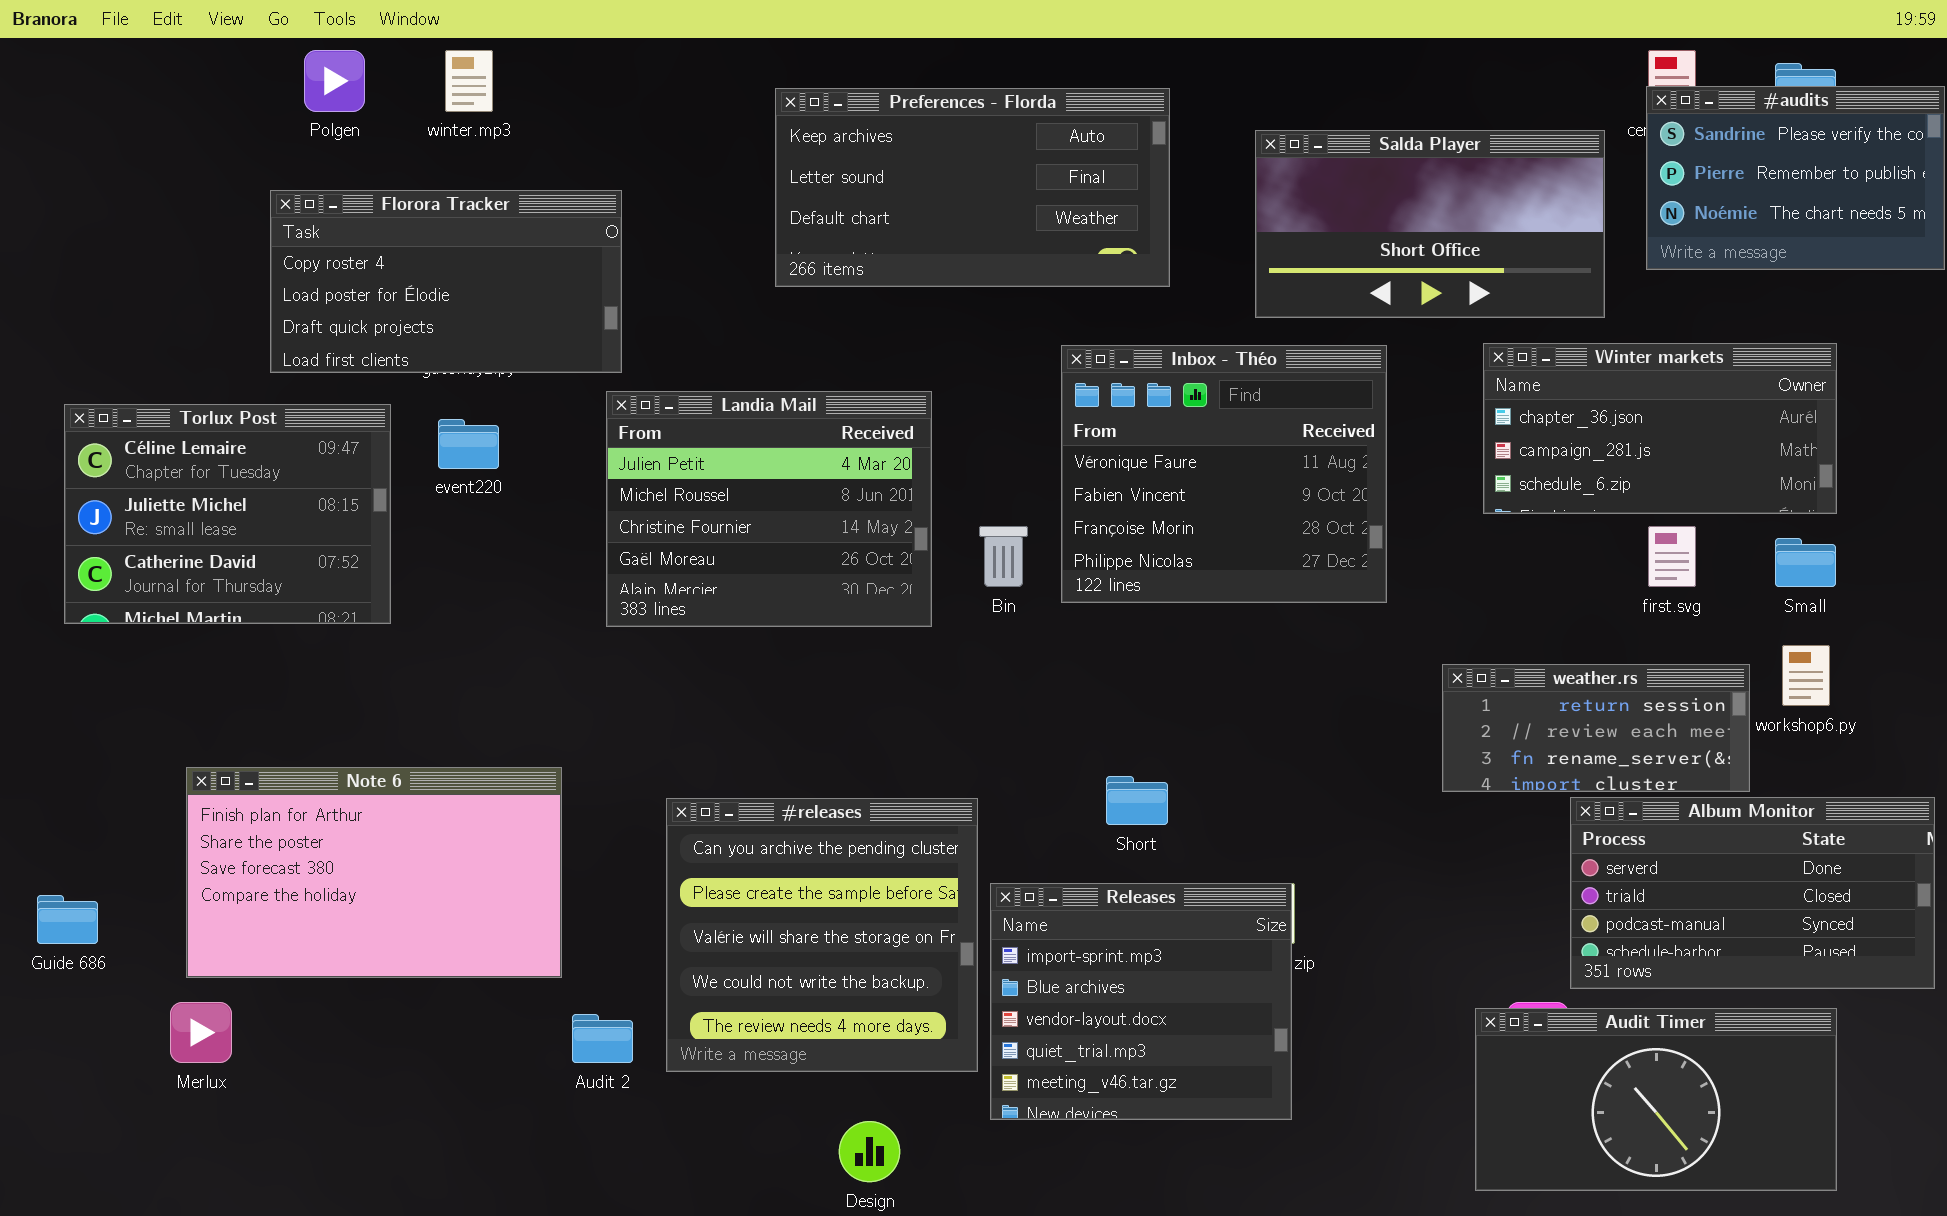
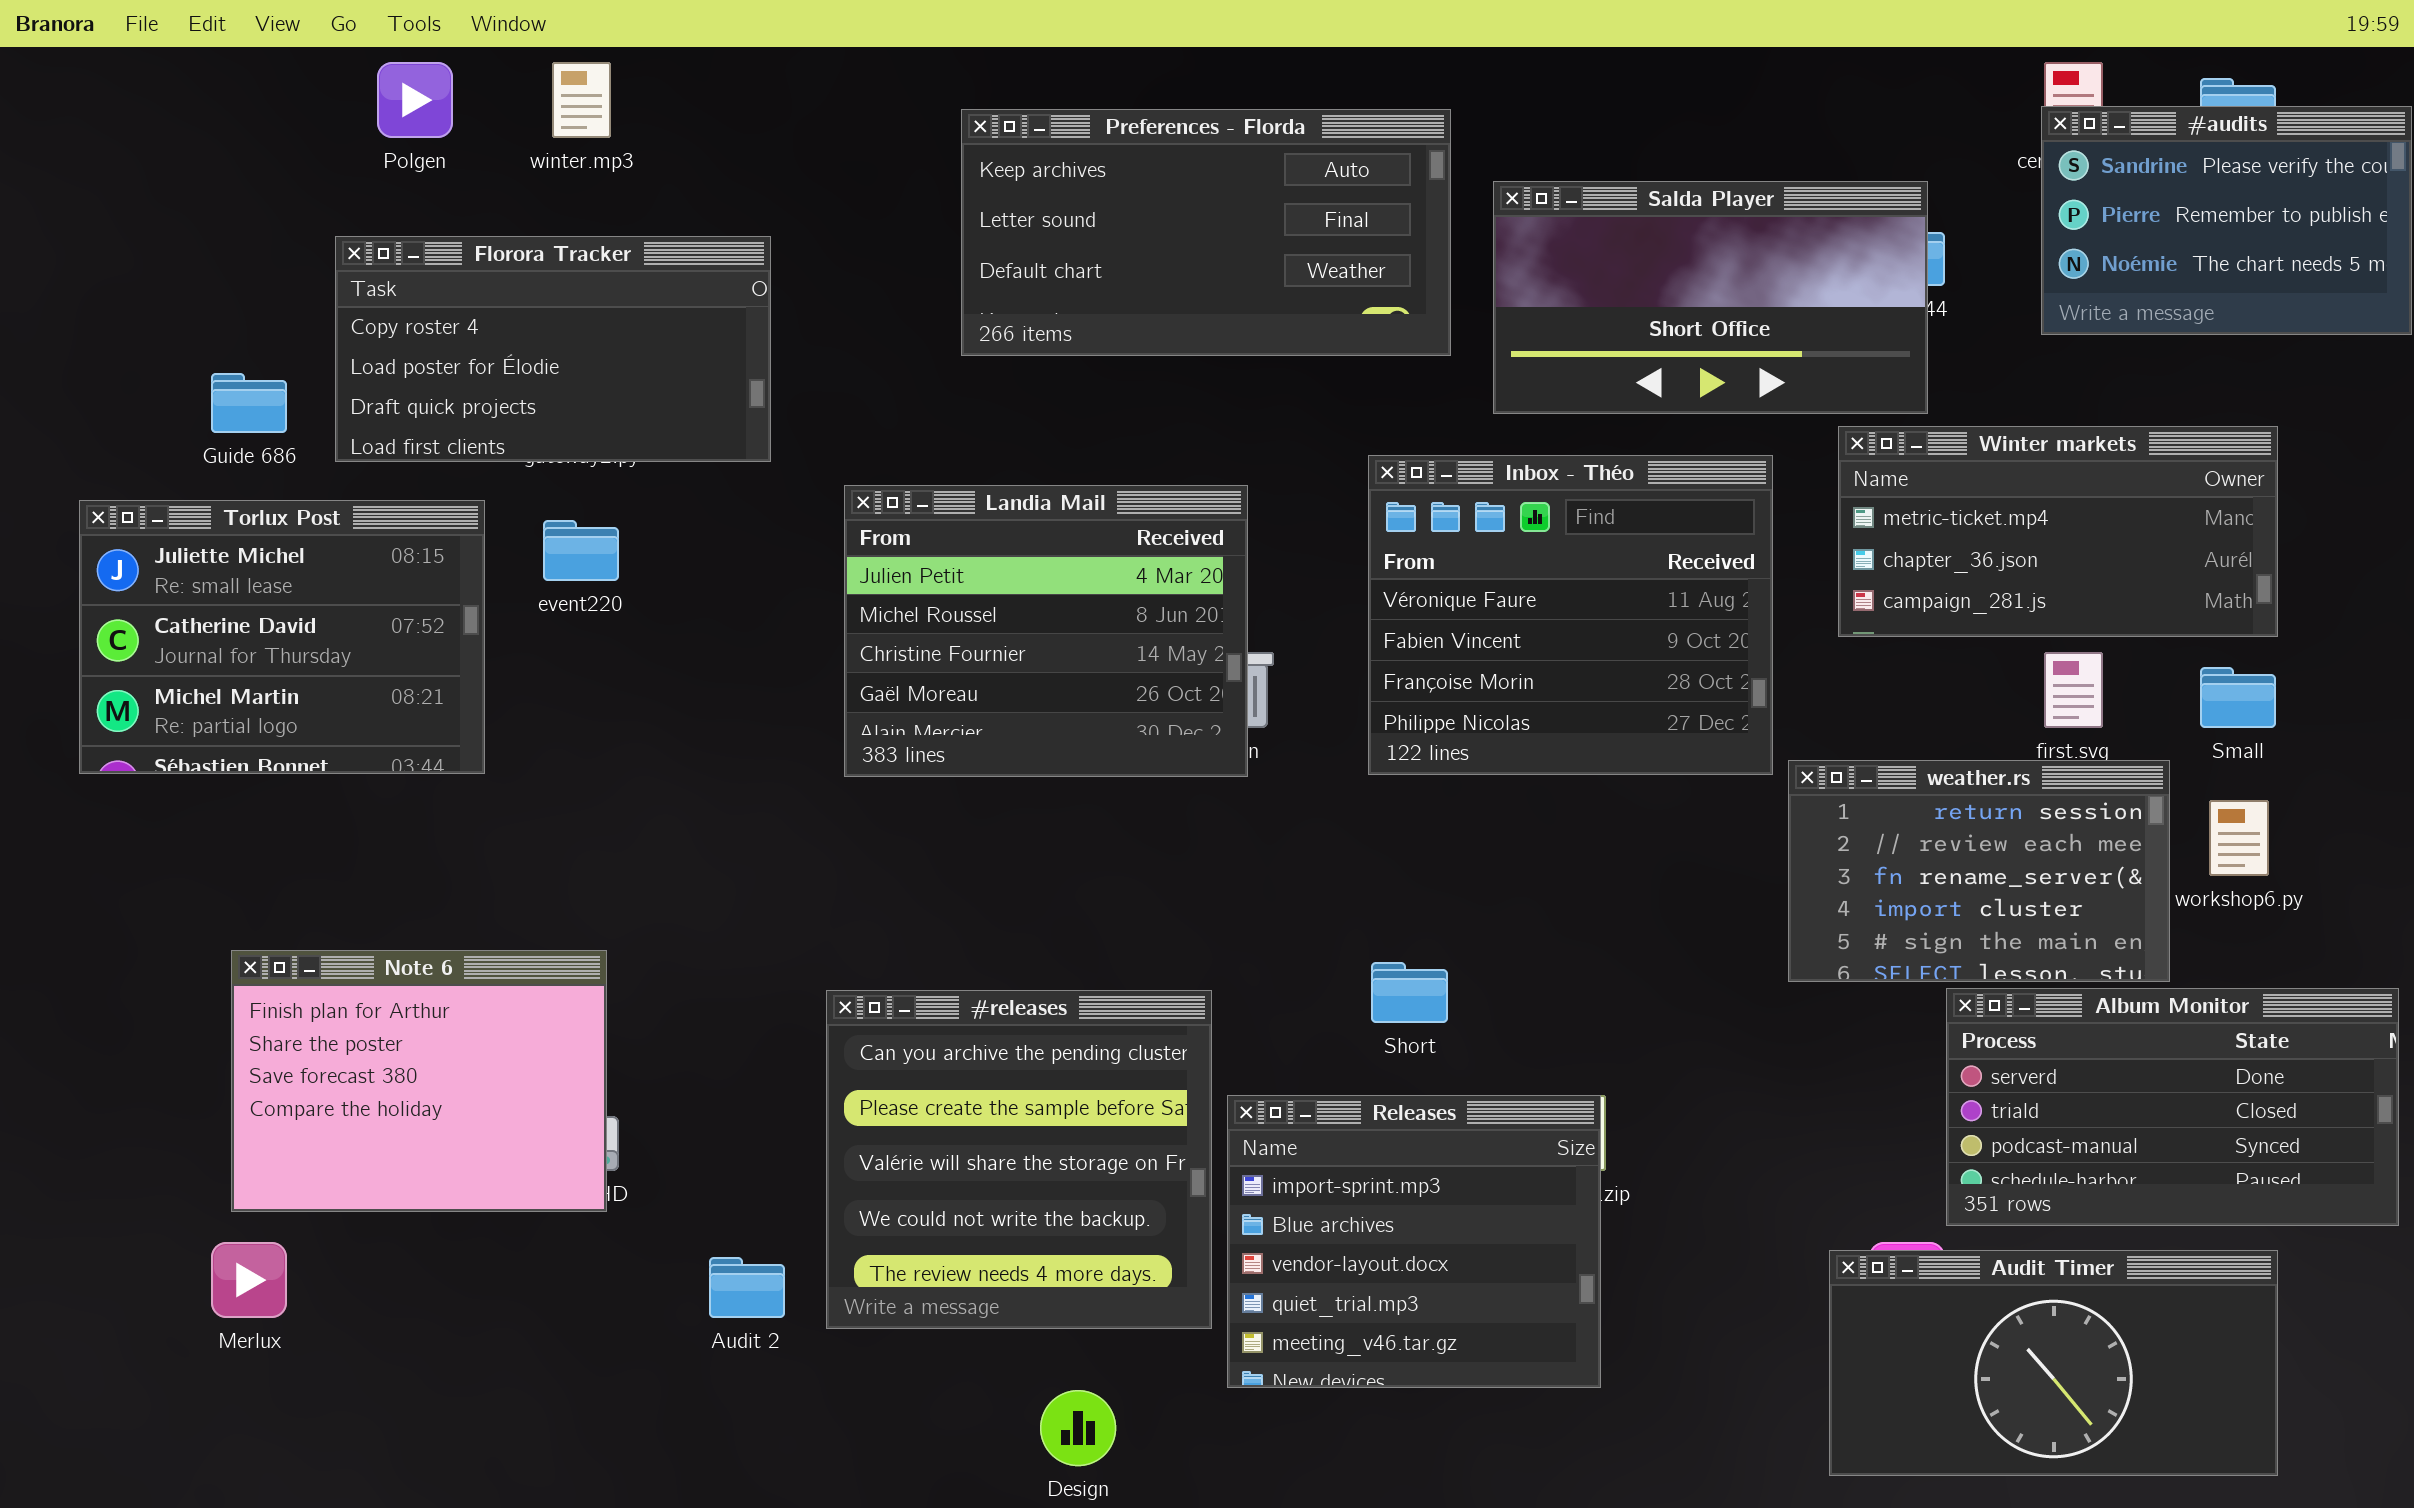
Salda Player: [1255,130,1605,318] -> [1493,181,1928,414], moved
Winter markets: [1483,343,1837,514] -> [1838,426,2278,637], scrolled up 1 row
Inbox - Théo: [1061,345,1387,603] -> [1368,455,1773,775], moved
Landia Mail: [606,391,932,627] -> [844,485,1248,777], moved
Torlux Post: [64,404,391,624] -> [79,500,485,774], scrolled down 1 row
weather.rs: [1442,664,1750,792] -> [1788,760,2170,982], resized
Note 6: [186,767,562,978] -> [231,950,607,1212], resized
Guide 686: [37,895,98,944] -> [211,373,287,433], moved

